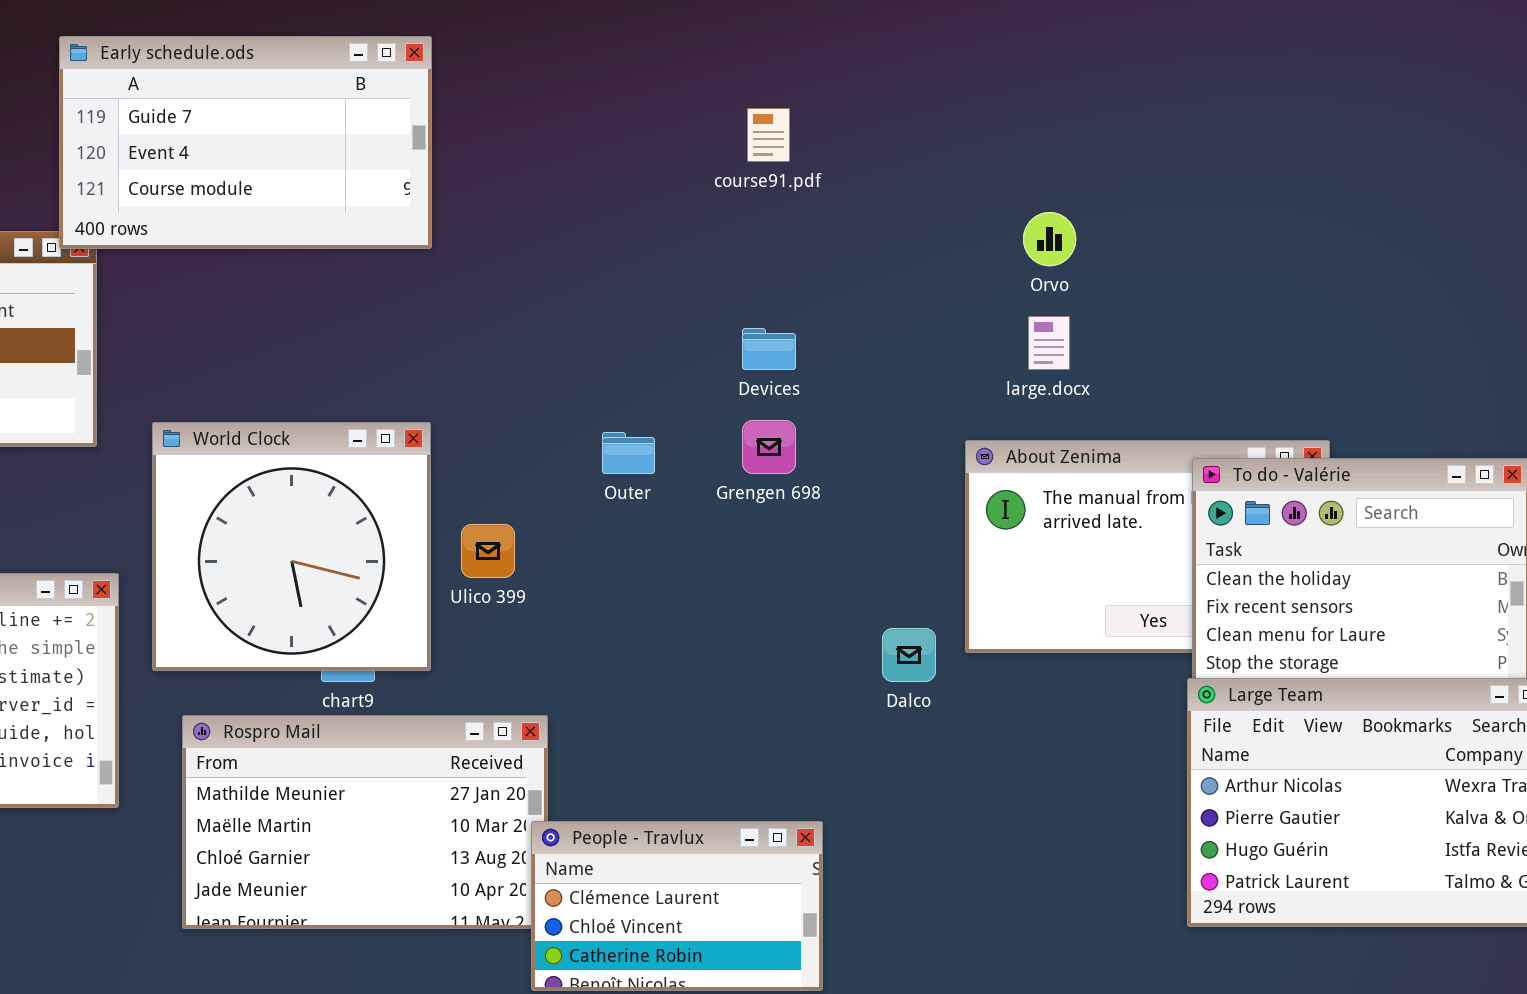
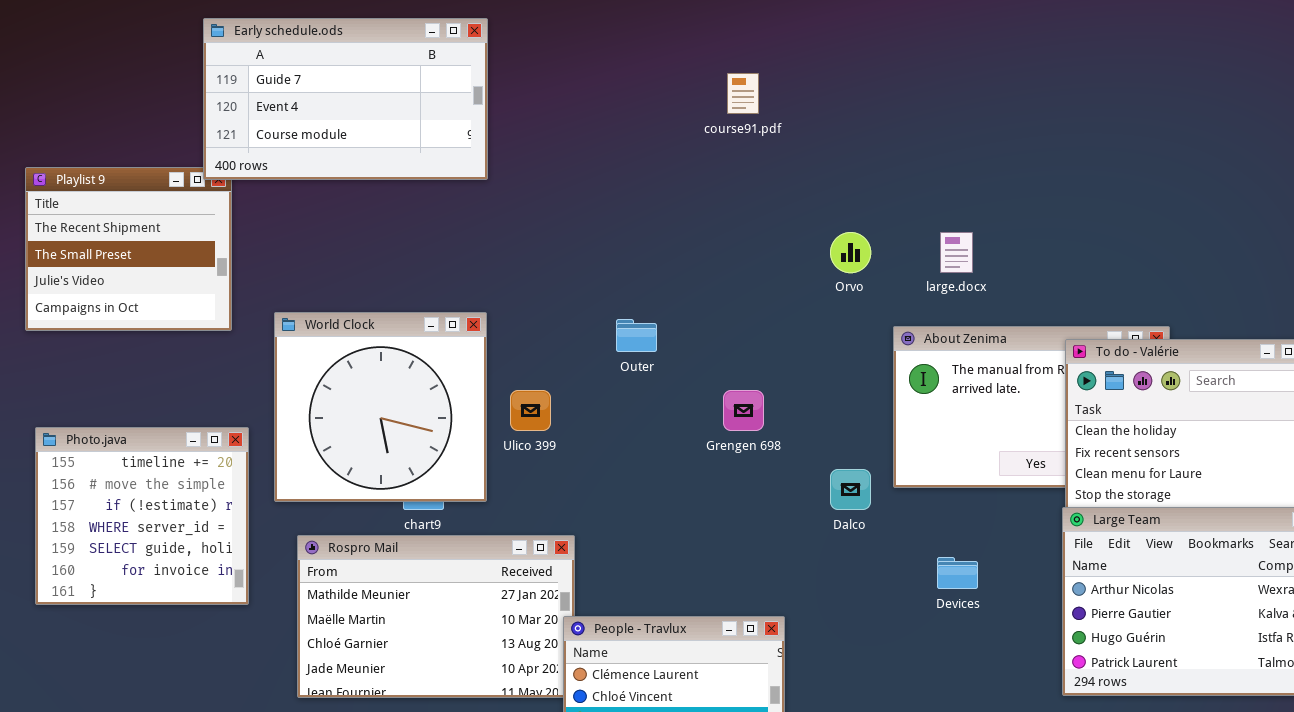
Orvo: [1023,212,1076,266] -> [830,232,871,273], moved
Devices: [742,328,796,370] -> [937,557,978,589], moved
Grengen 698: [742,420,796,474] -> [723,390,764,431], moved

